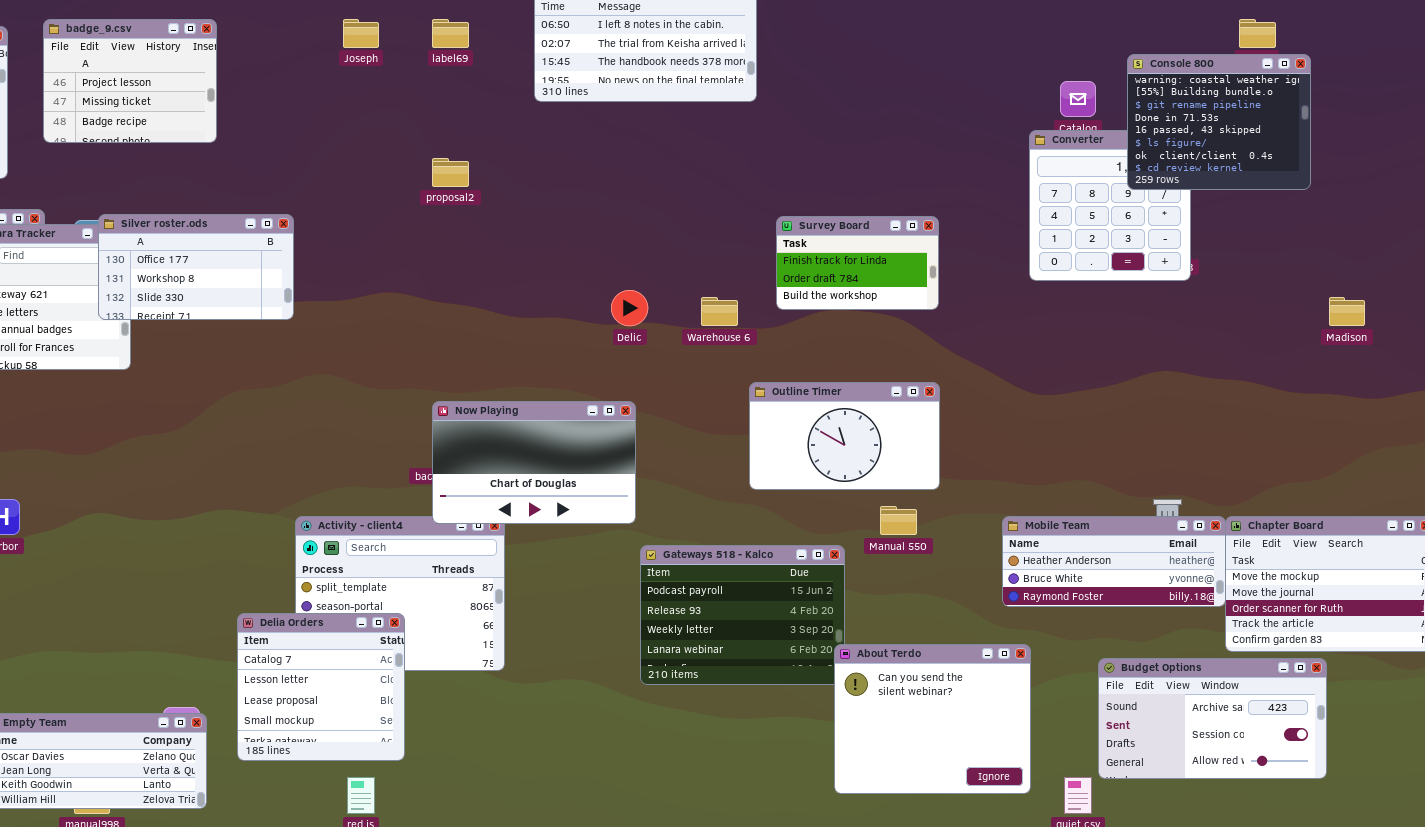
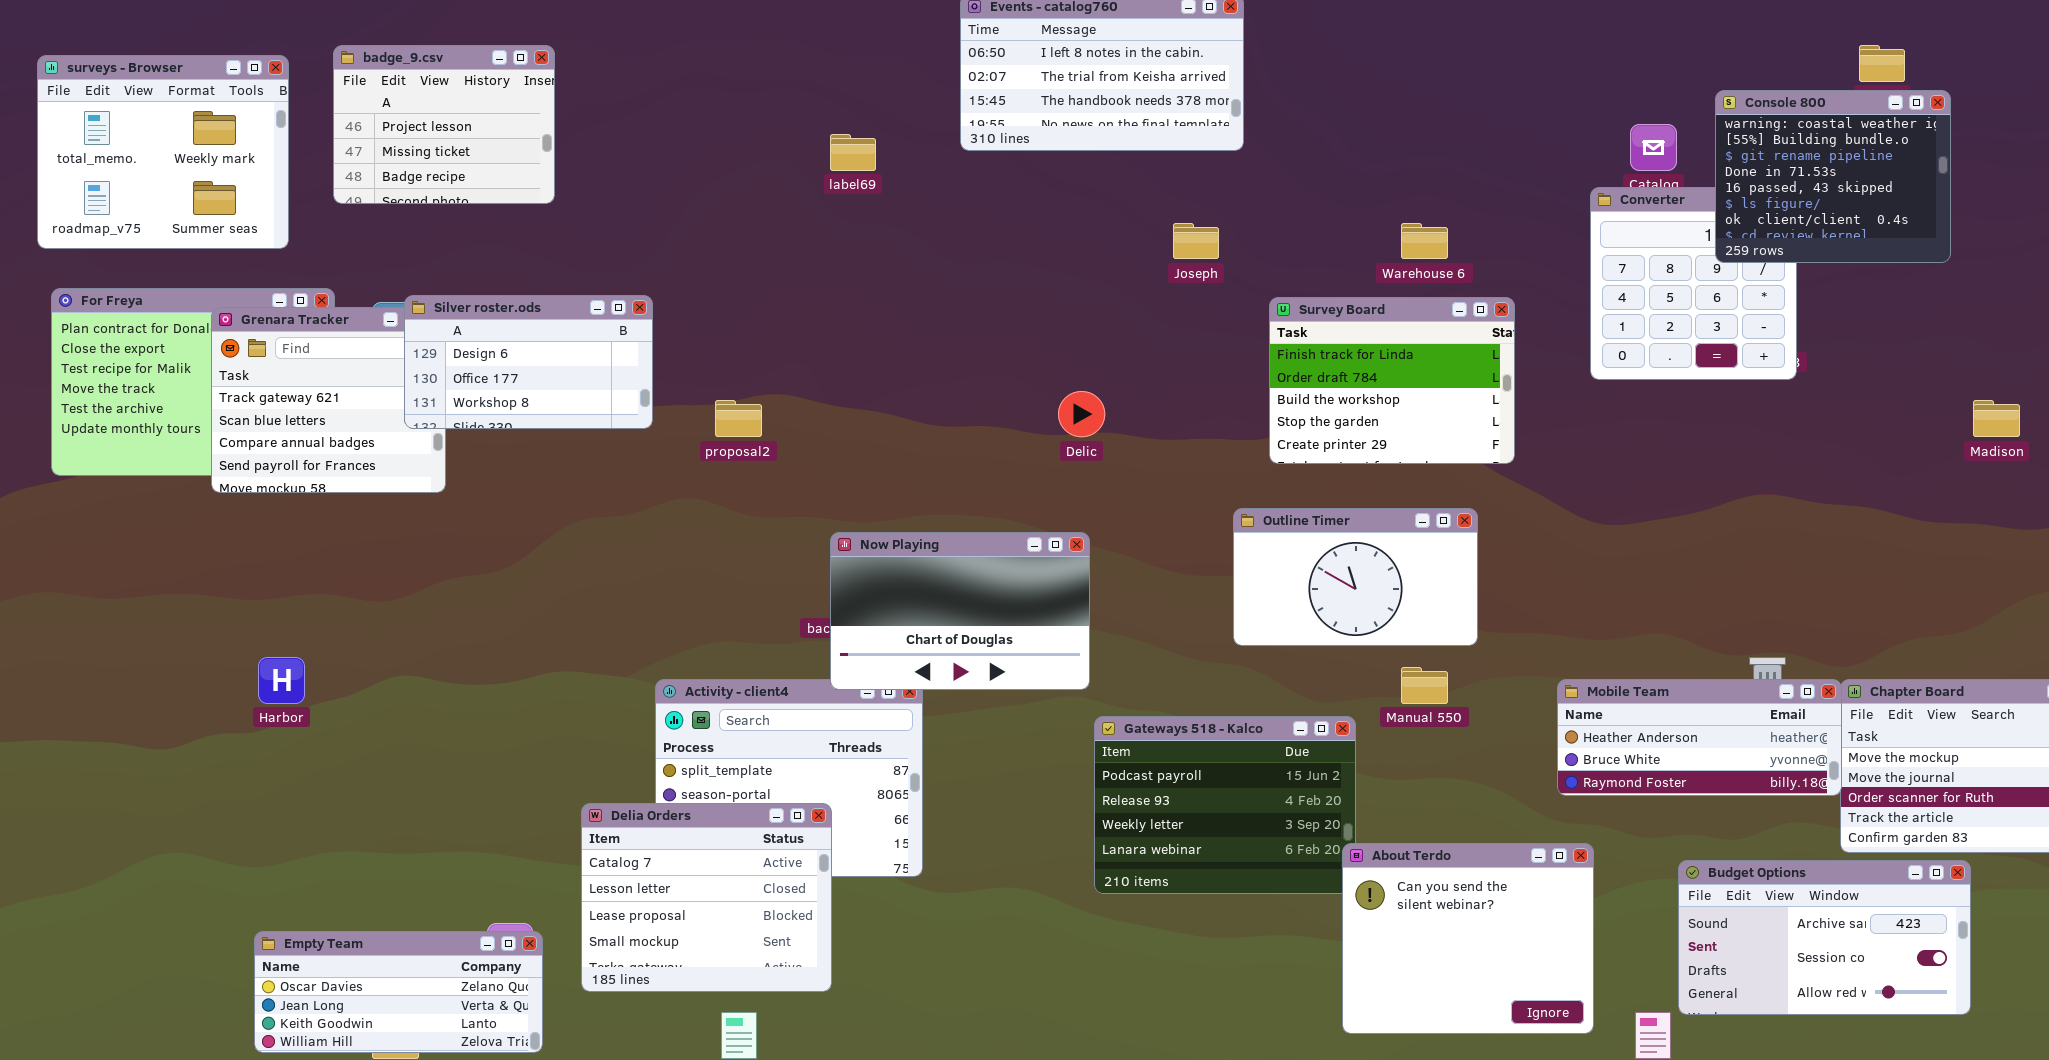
Joseph: [343,19,379,48] -> [1173,223,1219,259], moved
label69: [432,19,469,48] -> [830,134,876,171], moved
proposal2: [432,158,469,187] -> [715,400,762,437], moved
Silver roster.ods: [98,214,294,320] -> [404,295,653,429], scrolled up 1 row
Survey Board: [776,216,939,310] -> [1269,297,1515,464], resized
Warehouse 6: [701,297,738,326] -> [1401,223,1448,259], moved
Delia Orders: [237,613,405,761] -> [581,803,832,992], resized

